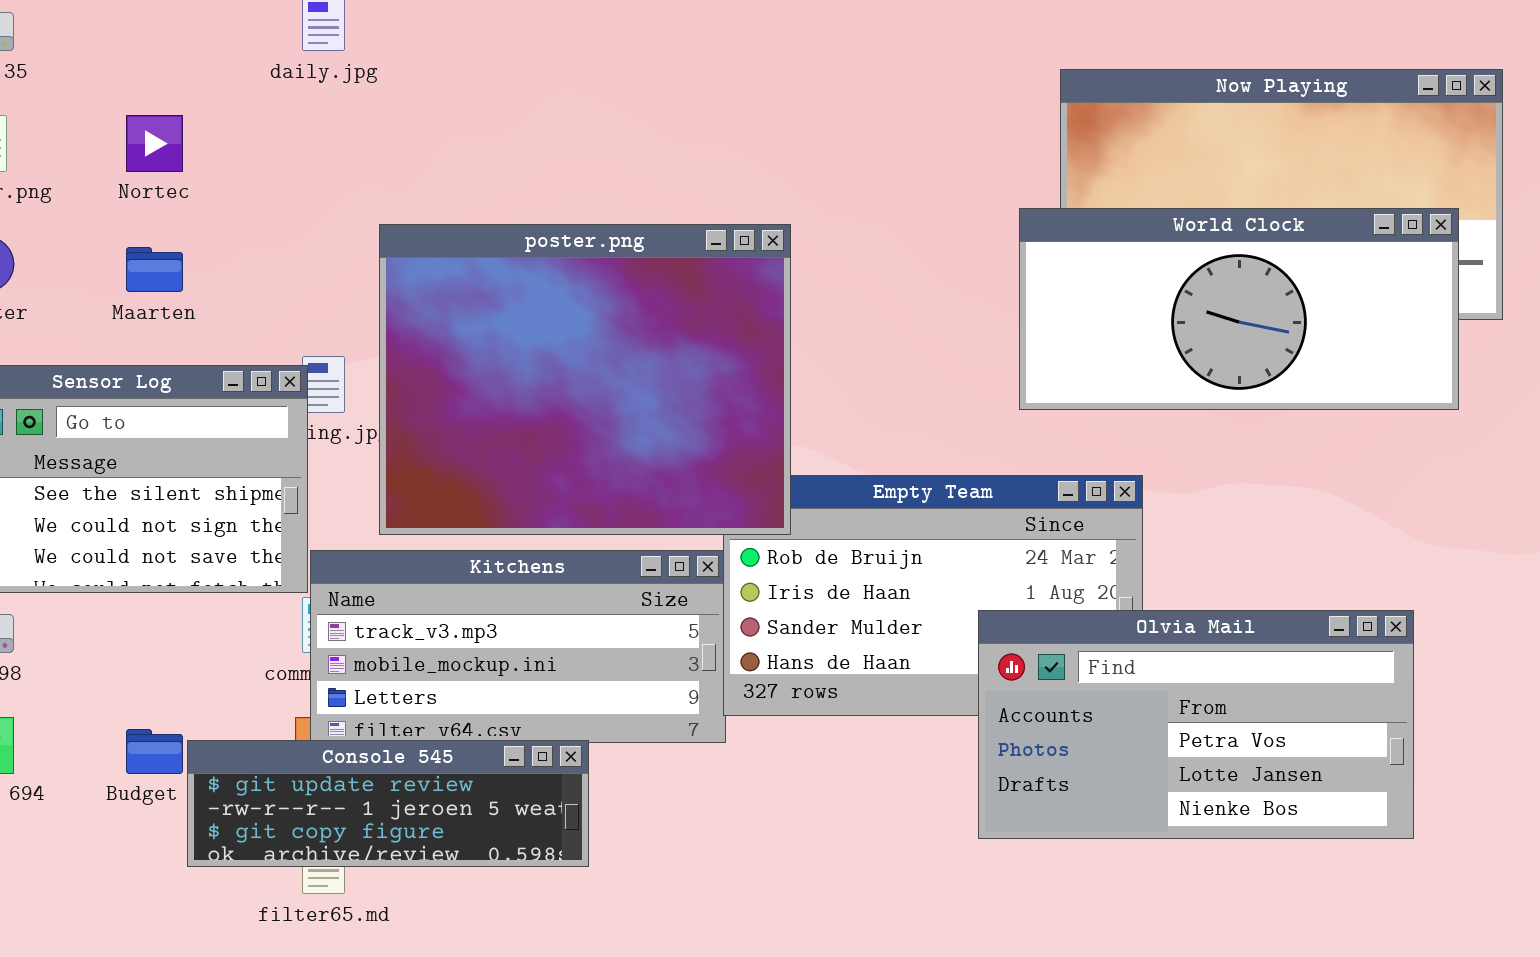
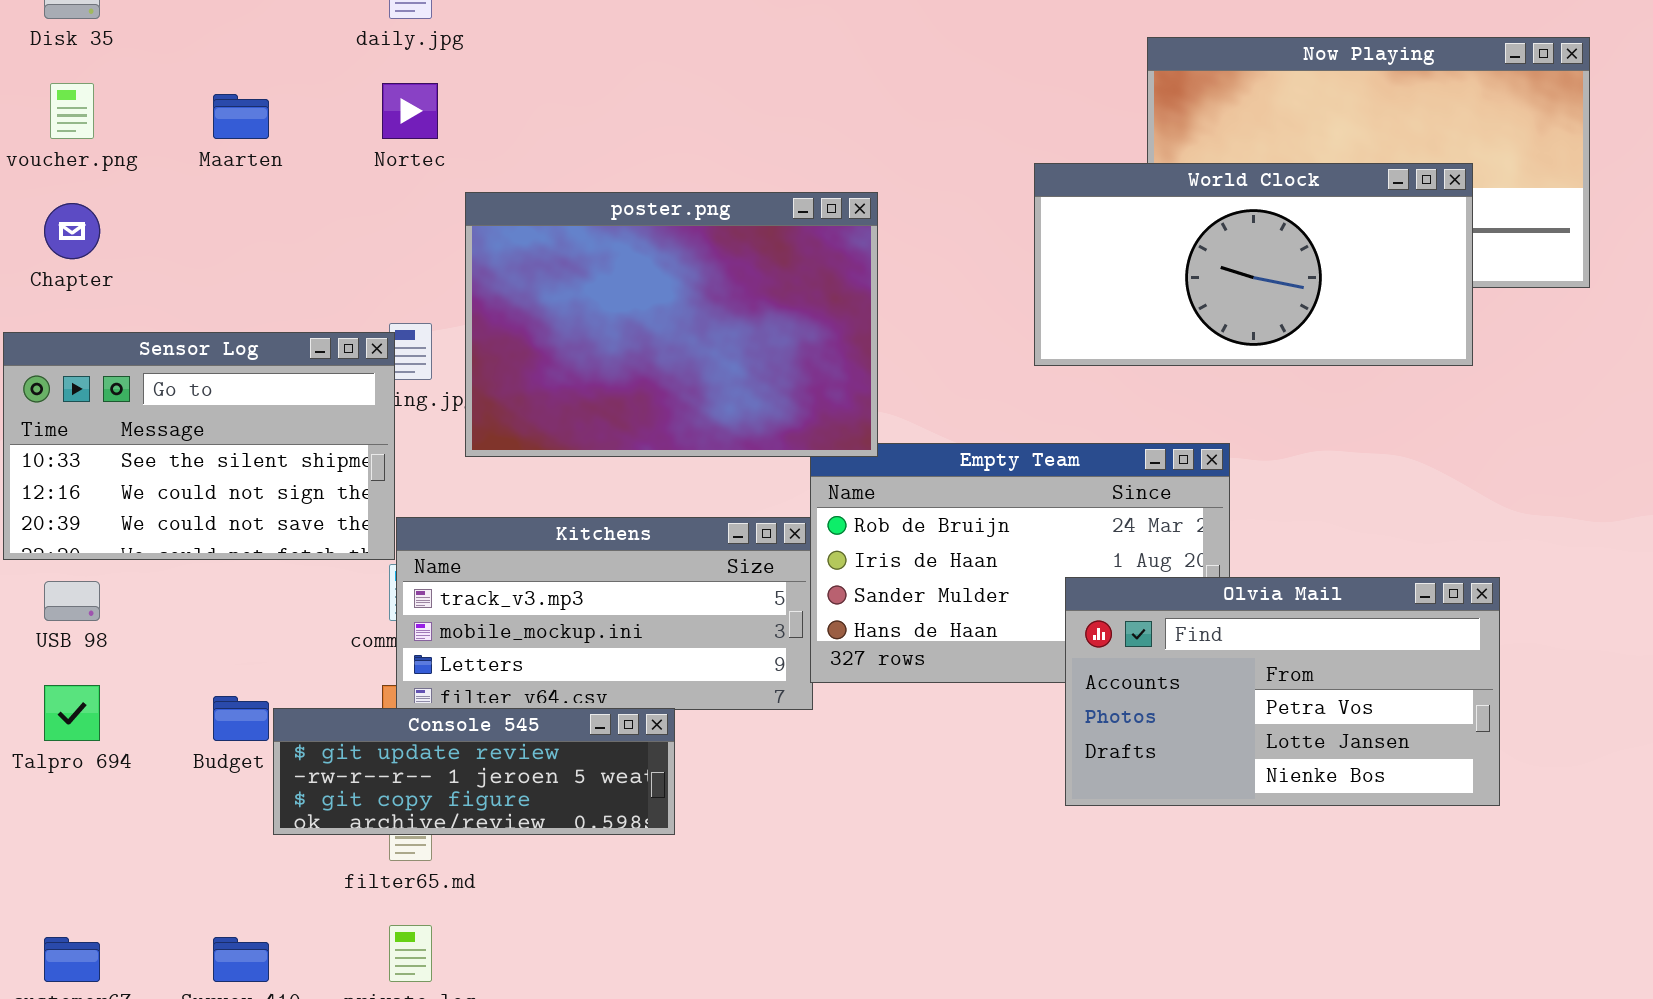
Nortec: [126,115,183,172] -> [382,83,438,139], moved
World Clock: [1019,208,1459,410] -> [1034,163,1473,366], moved
poster.png: [379,224,791,535] -> [465,192,878,457], resized
Maarten: [126,247,183,292] -> [213,94,269,139], moved

